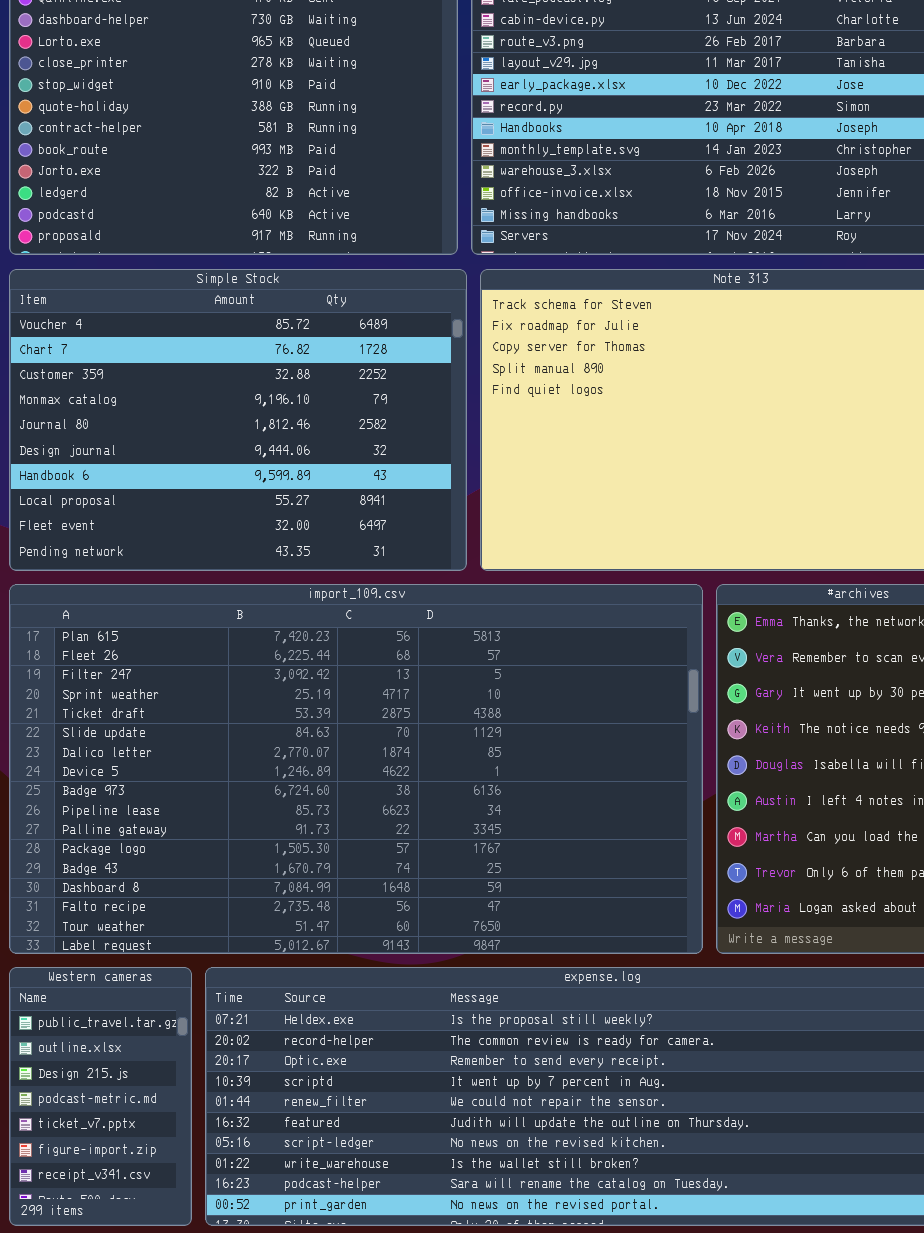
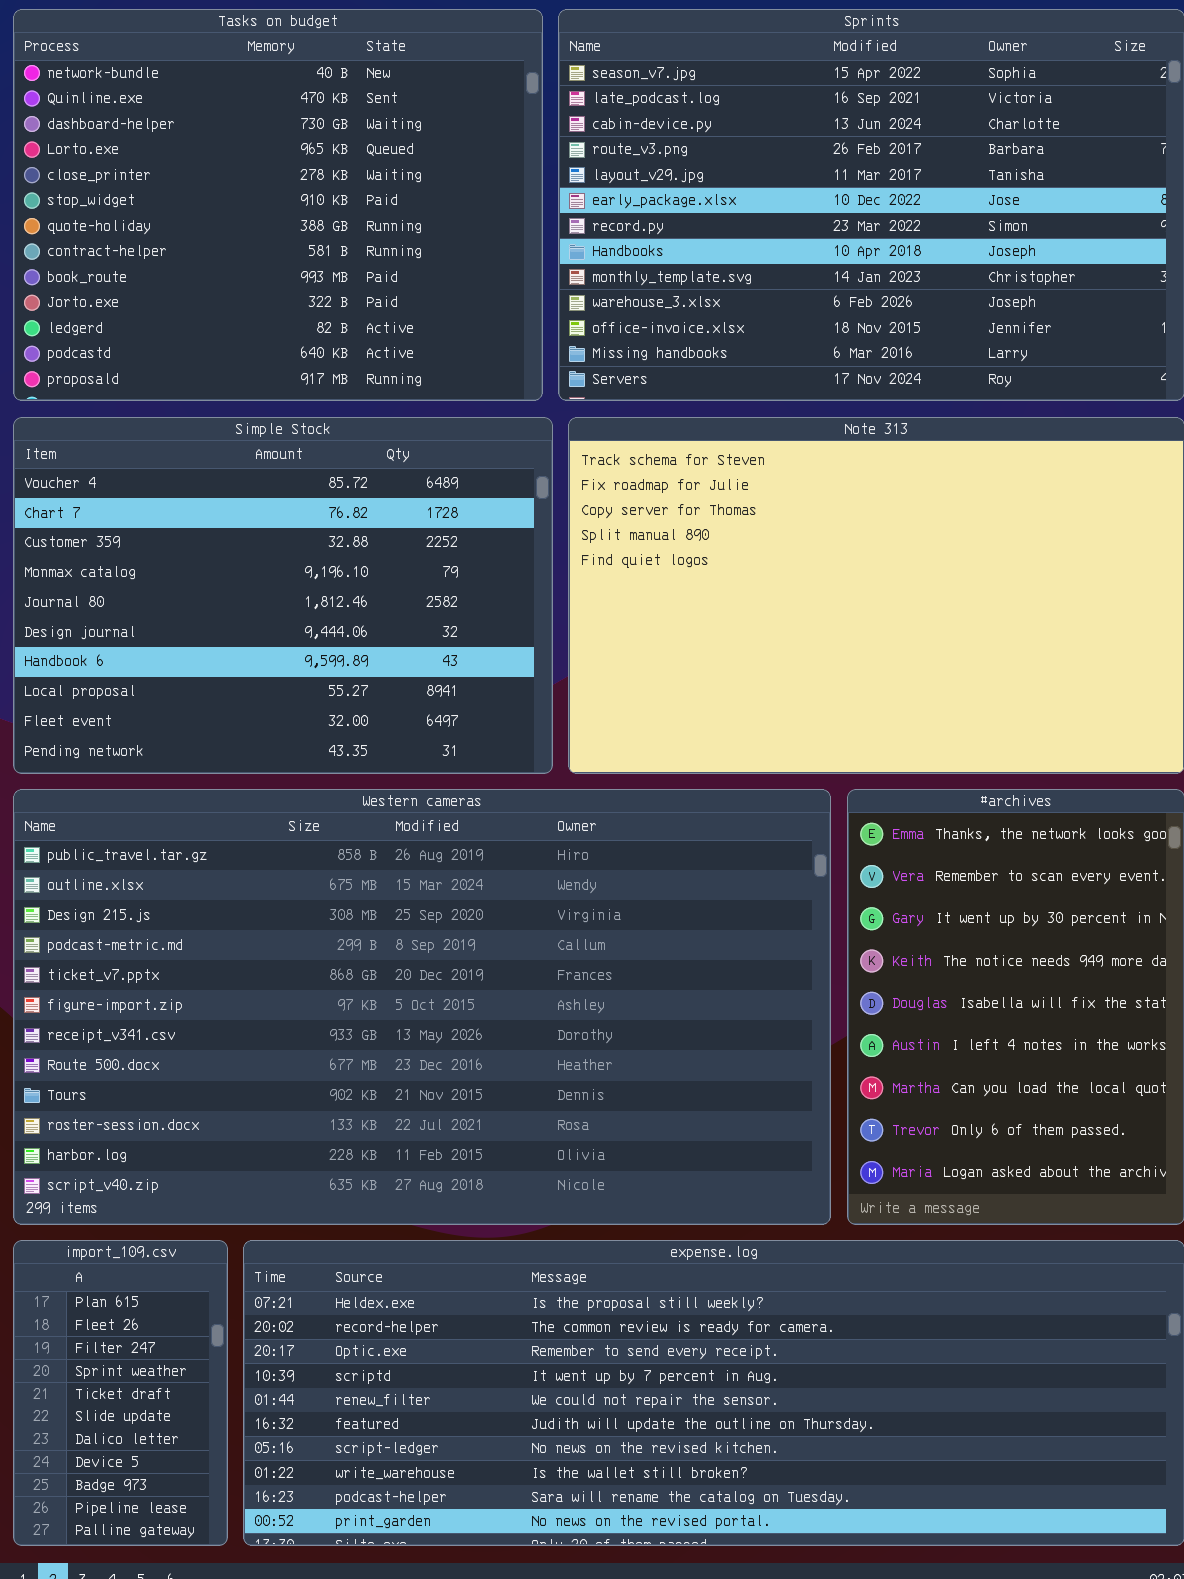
import_109.csv: [9,584,703,954] -> [13,1240,228,1546], moved, resized
Western cameras: [9,967,192,1226] -> [13,789,831,1225], moved, resized

